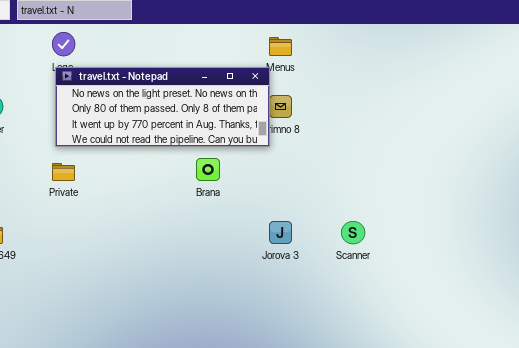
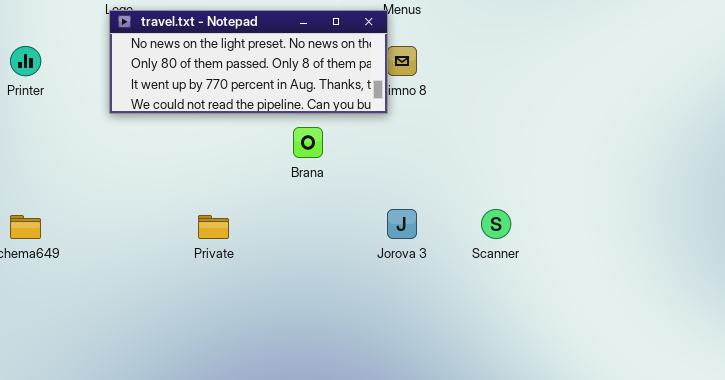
Private: [52,163,75,181] -> [198,215,229,239], moved

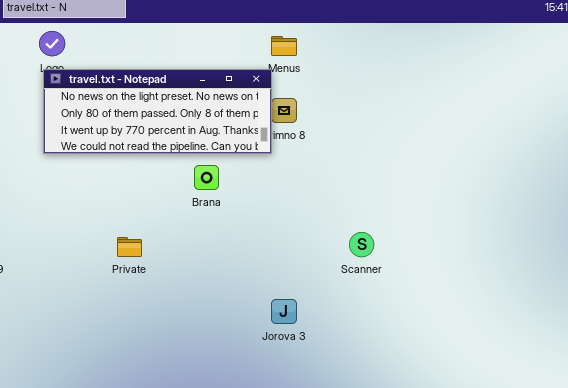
Jorova 3: [387,209,417,239] -> [271,299,297,324], moved

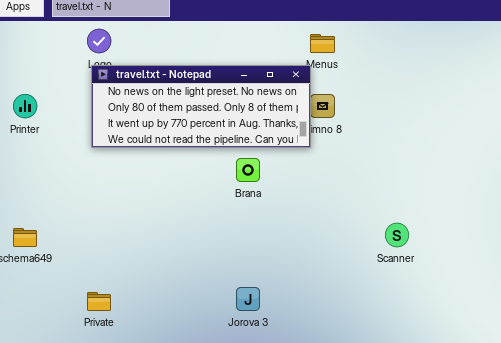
Private: [117,237,142,257] -> [87,292,111,311], moved
Jorova 3: [271,299,297,324] -> [236,287,260,311], moved

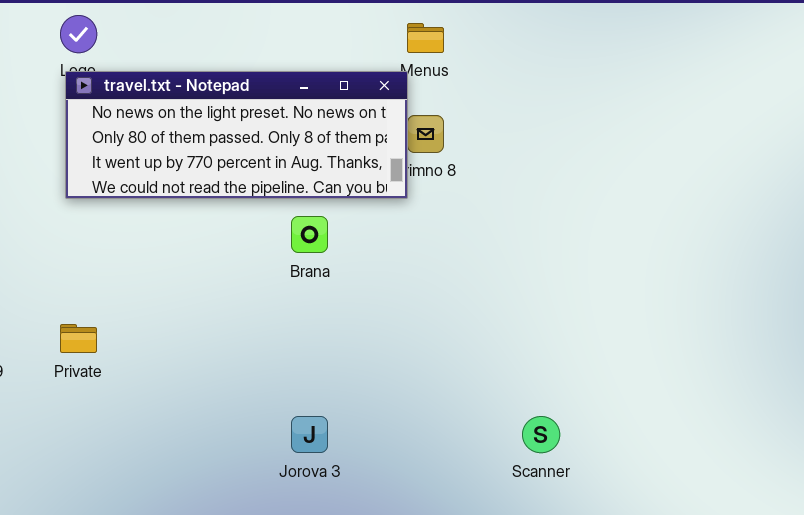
Scanner: [385,223,409,247] -> [522,416,560,453], moved
Private: [87,292,111,311] -> [60,324,97,353], moved

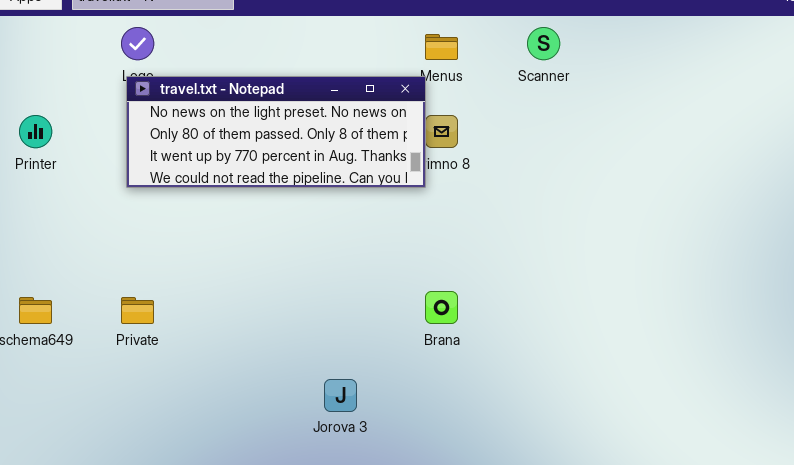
Brana: [291,216,328,253] -> [425,291,458,324], moved
Scanner: [522,416,560,453] -> [527,27,560,60], moved

